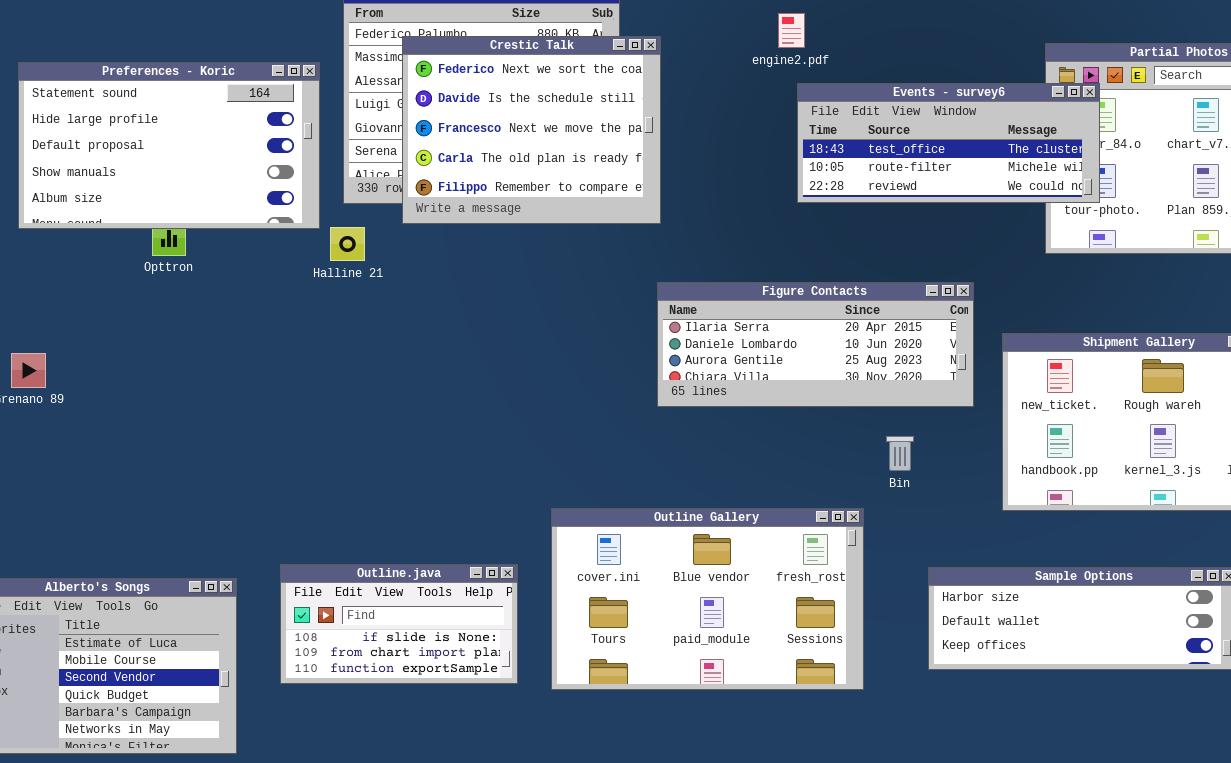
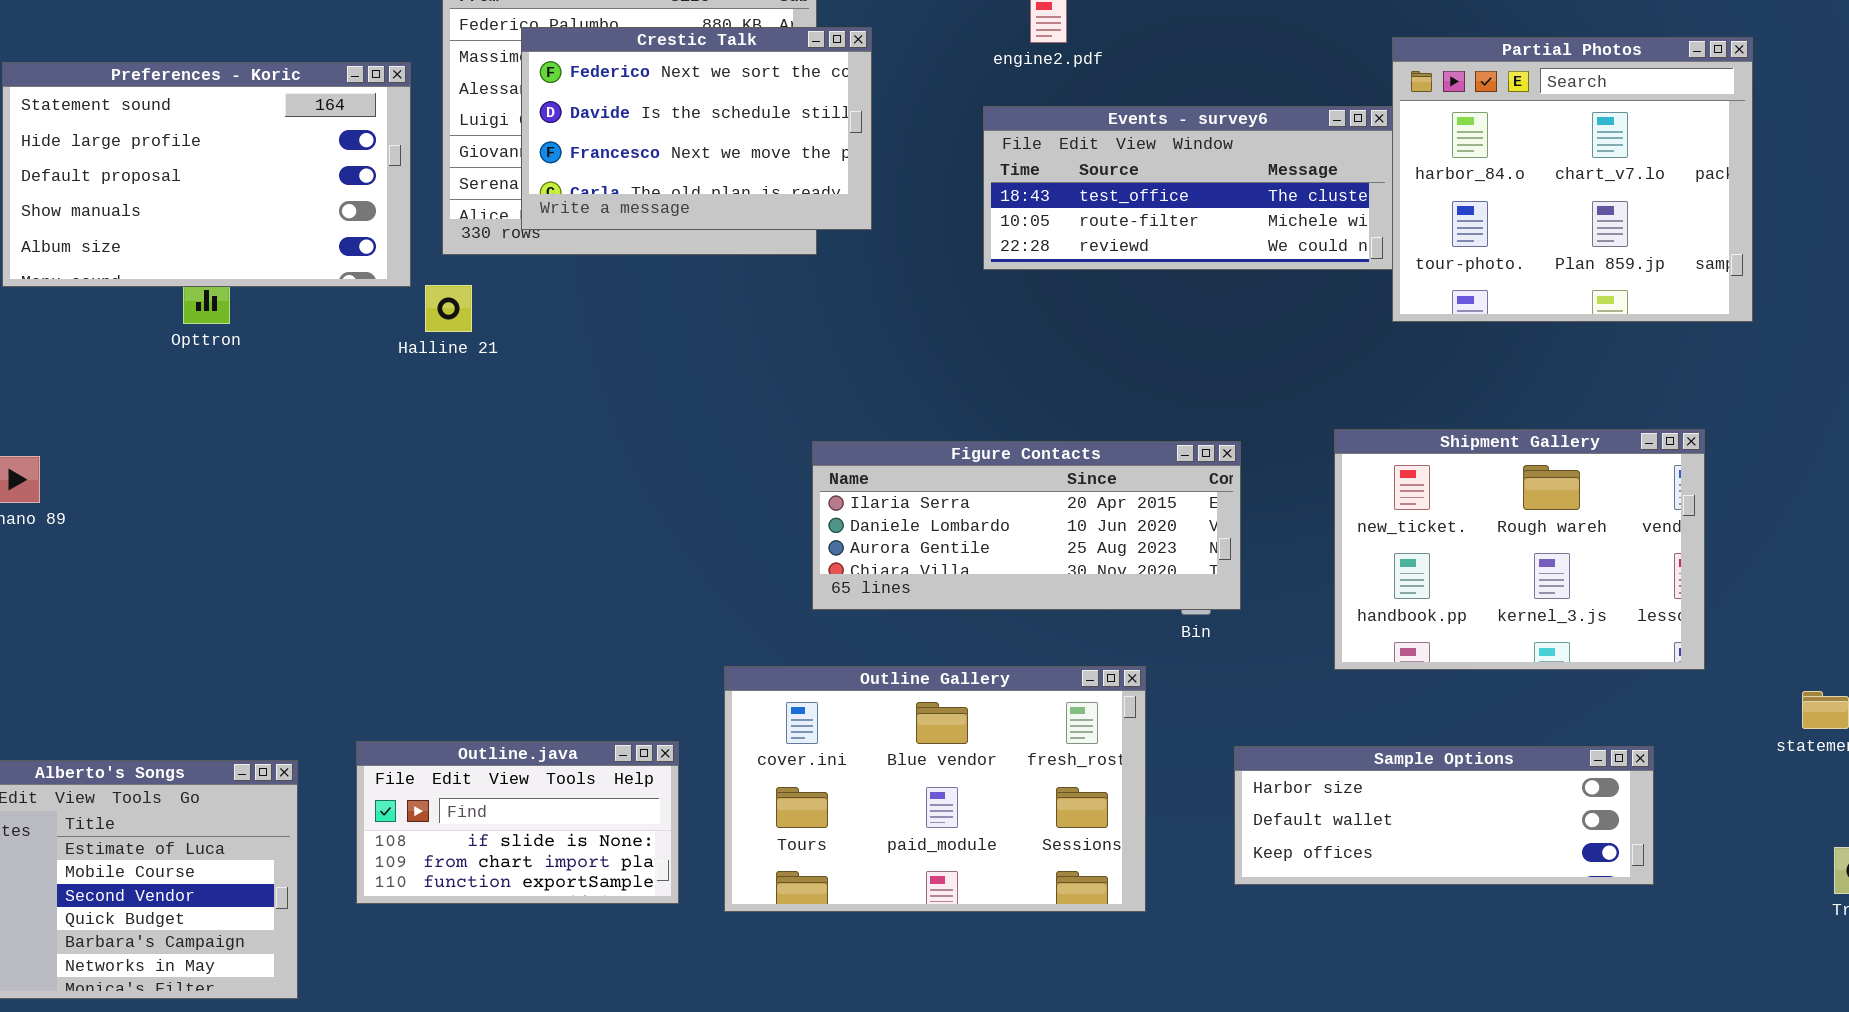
Crestic Talk: [402,36,661,224] -> [521,27,872,230], resized
Events - survey6: [797,83,1100,203] -> [983,106,1393,270], moved
Figure Contacts: [657,282,974,407] -> [812,441,1241,610], moved

